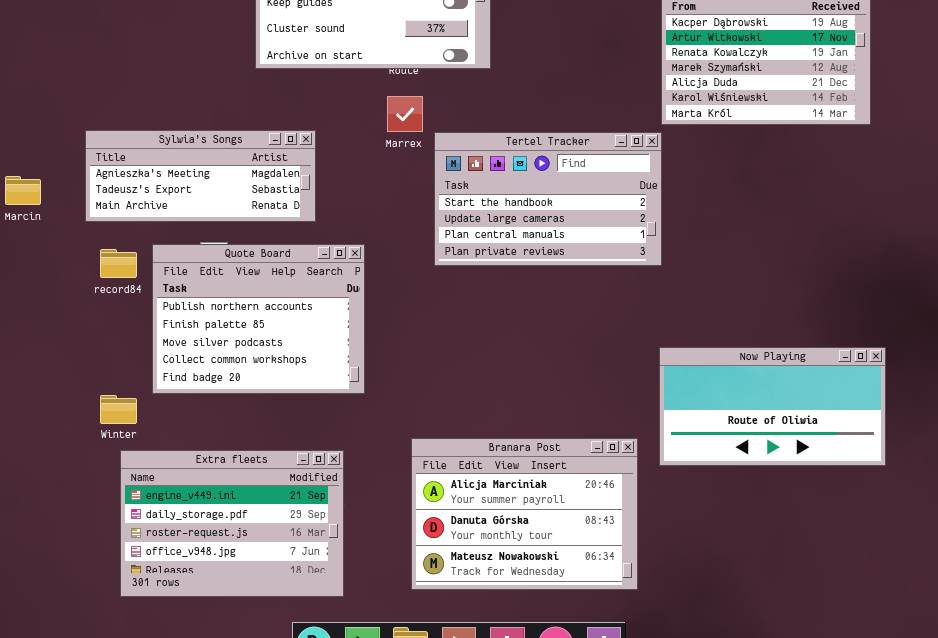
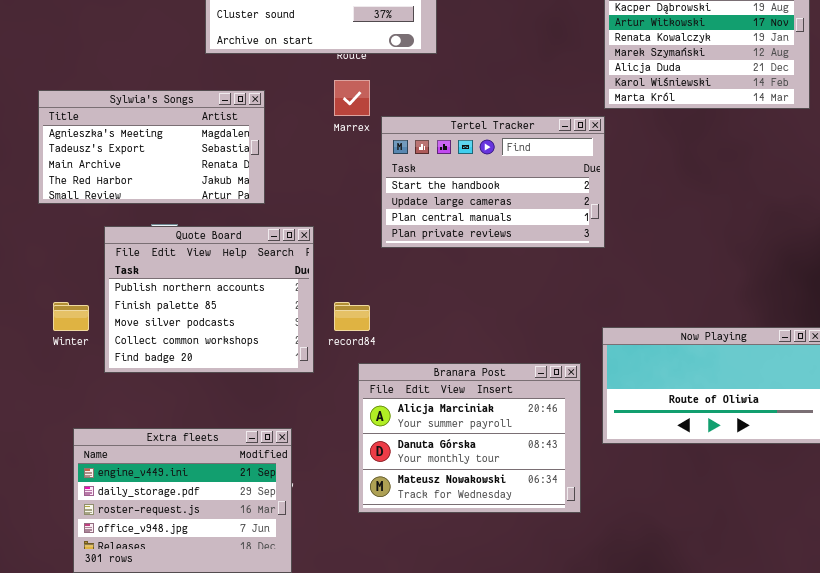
Sylwia's Songs: [85,130,316,222] -> [38,90,265,204], resized
record84: [100,249,137,278] -> [334,302,370,331], moved
Winter: [100,395,137,424] -> [53,302,89,331], moved
Branara Post: [411,438,638,590] -> [358,363,581,513], moved

